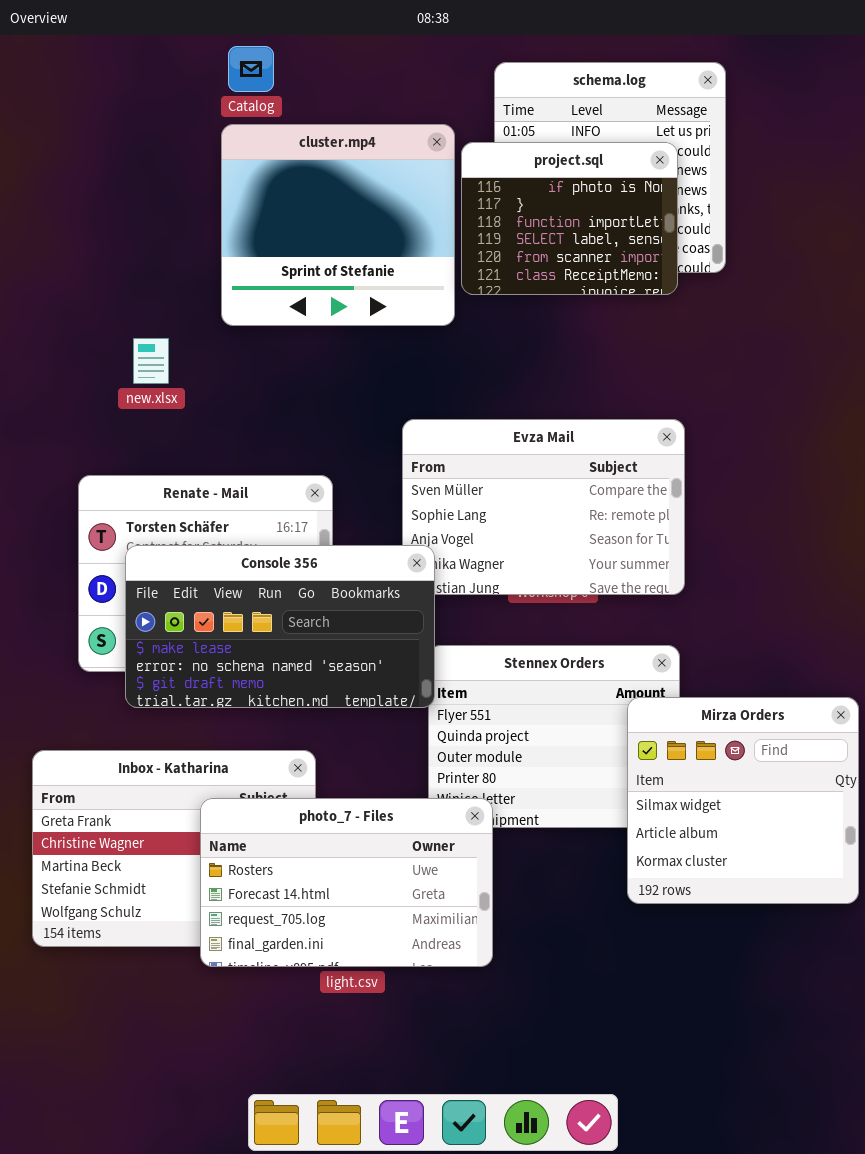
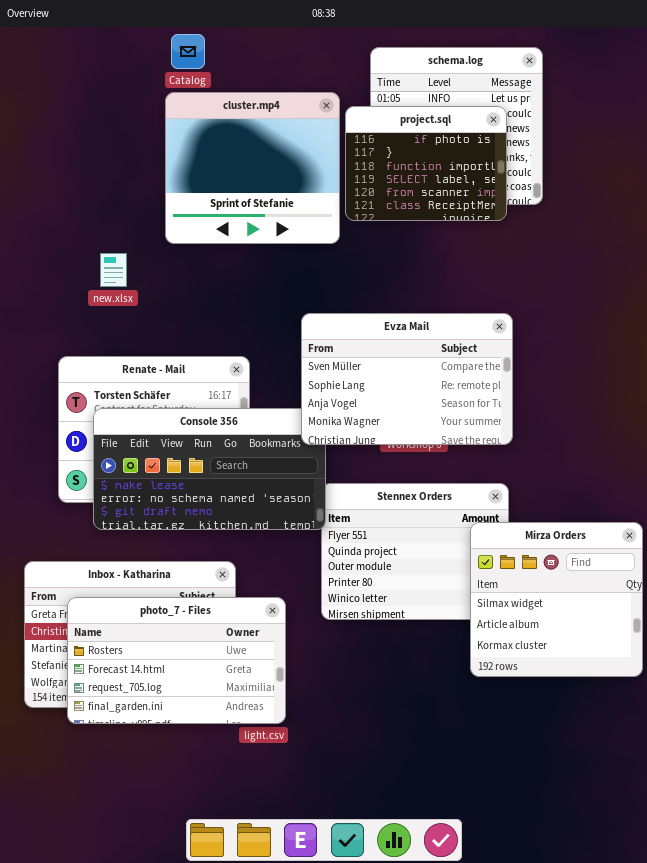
Evza Mail: [402,419,685,595] -> [301,313,513,445], raised
photo_7 - Files: [200,798,493,967] -> [67,597,286,724], moved

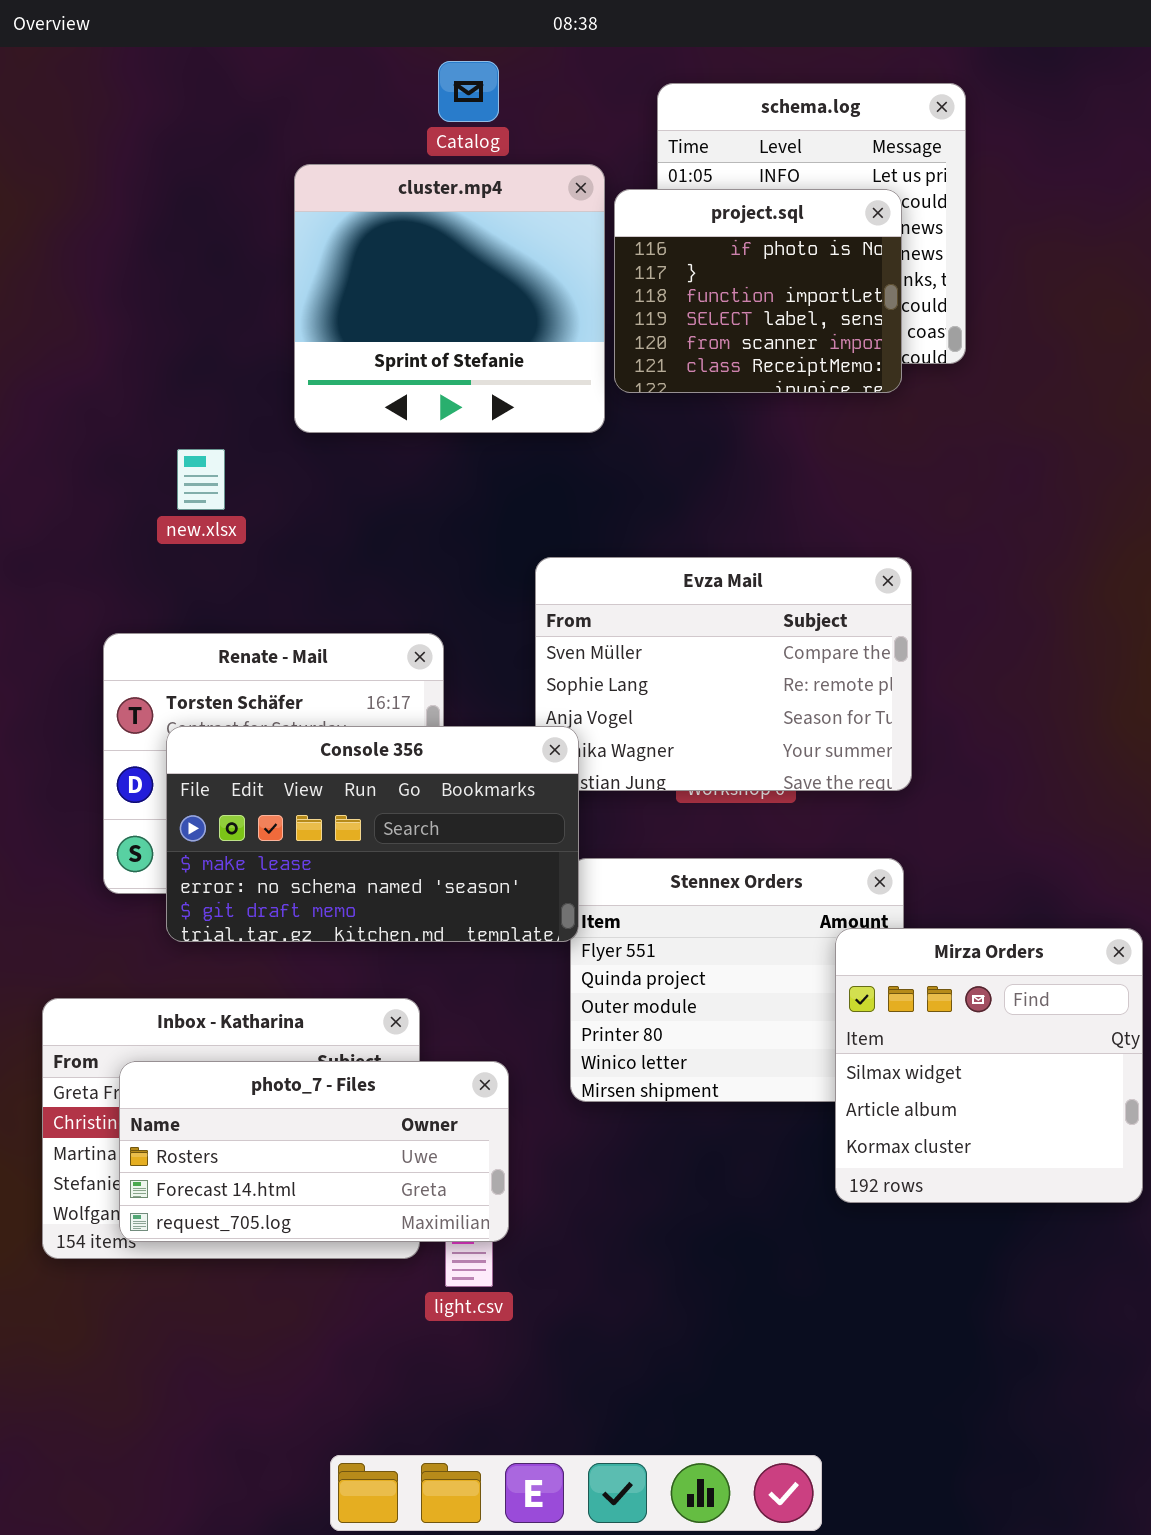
Catalog: [171,34,205,69] -> [438,61,499,122], moved
Console 356: [93,408,326,530] -> [166,726,579,942], raised
photo_7 - Files: [67,597,286,724] -> [119,1061,509,1242], resized

